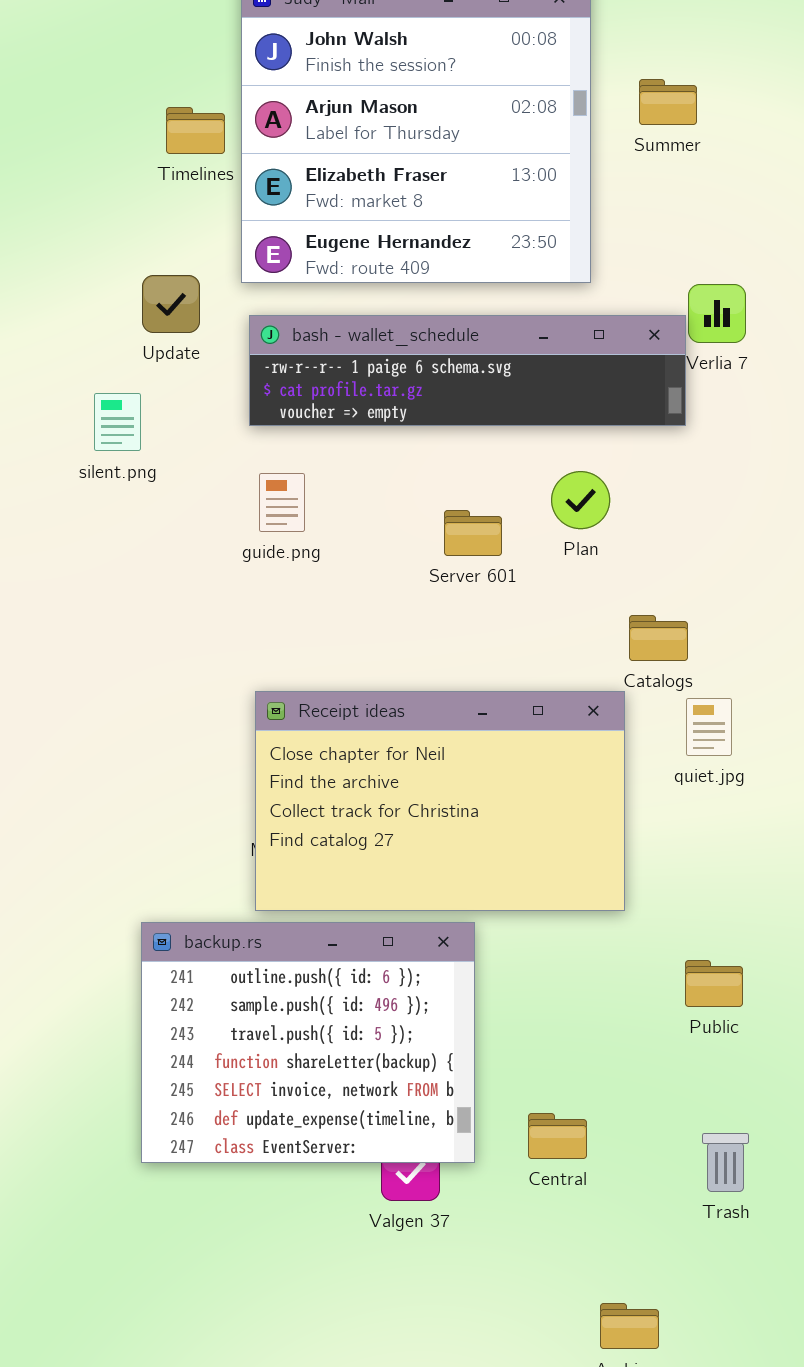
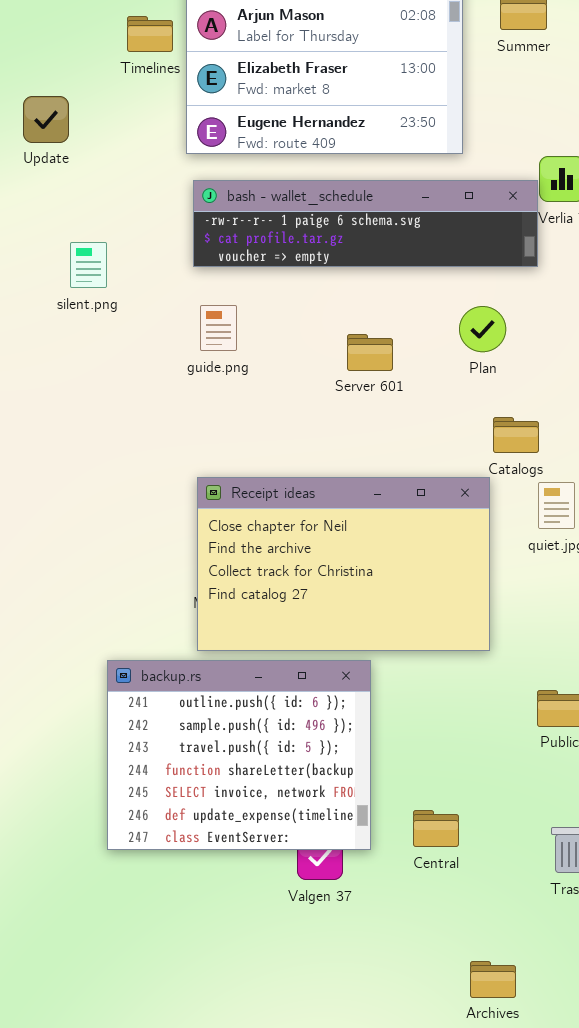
Update: [142,275,200,333] -> [23,96,69,143], moved
Plan: [551,471,610,529] -> [459,306,506,352], moved

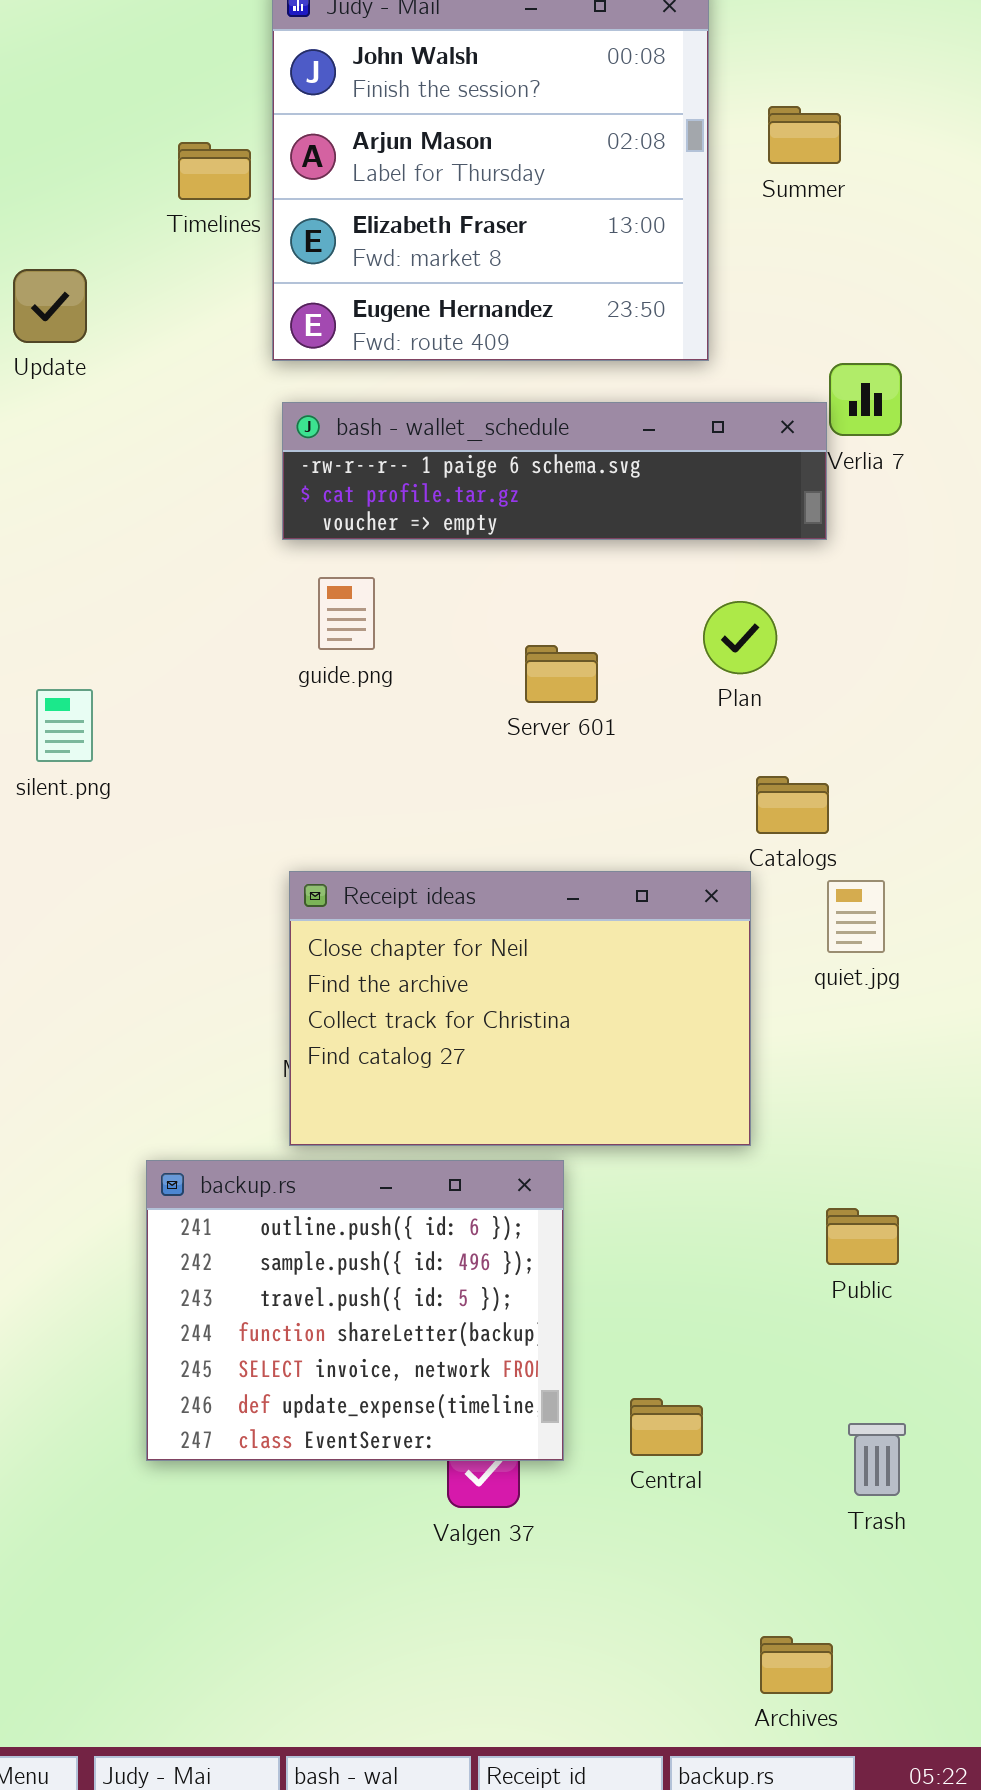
silent.png: [70,242,107,288] -> [36,689,93,762], moved
guide.png: [200,305,237,351] -> [318,577,375,650], moved
Archives: [470,961,516,998] -> [760,1636,833,1694], moved

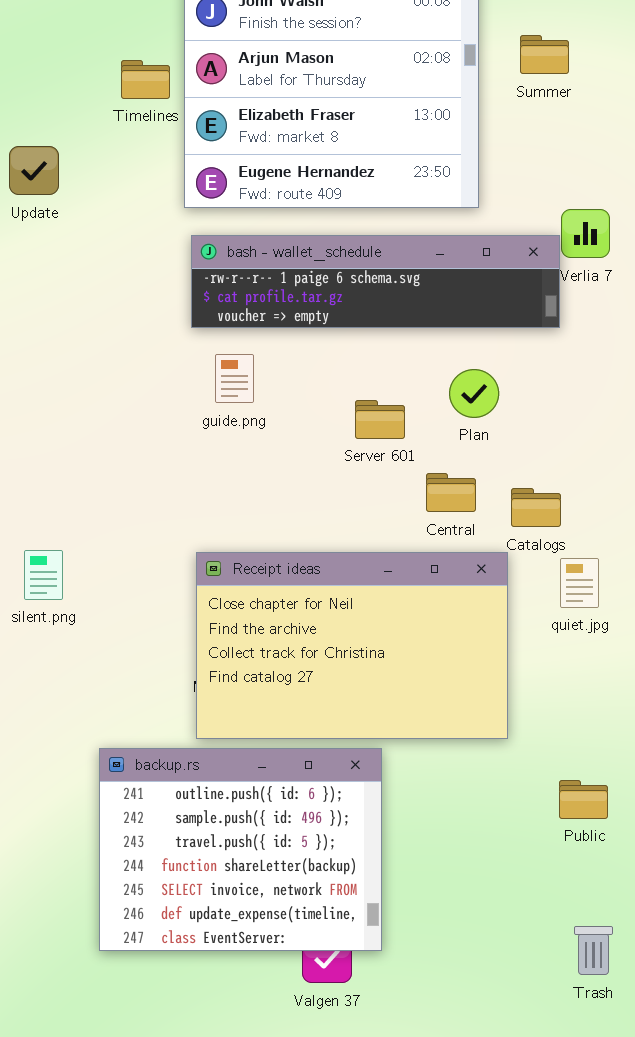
Plan: [703,601,777,674] -> [449,369,499,418], moved
silent.png: [36,689,93,762] -> [24,550,63,600], moved
Central: [630,1398,703,1456] -> [426,473,476,512], moved

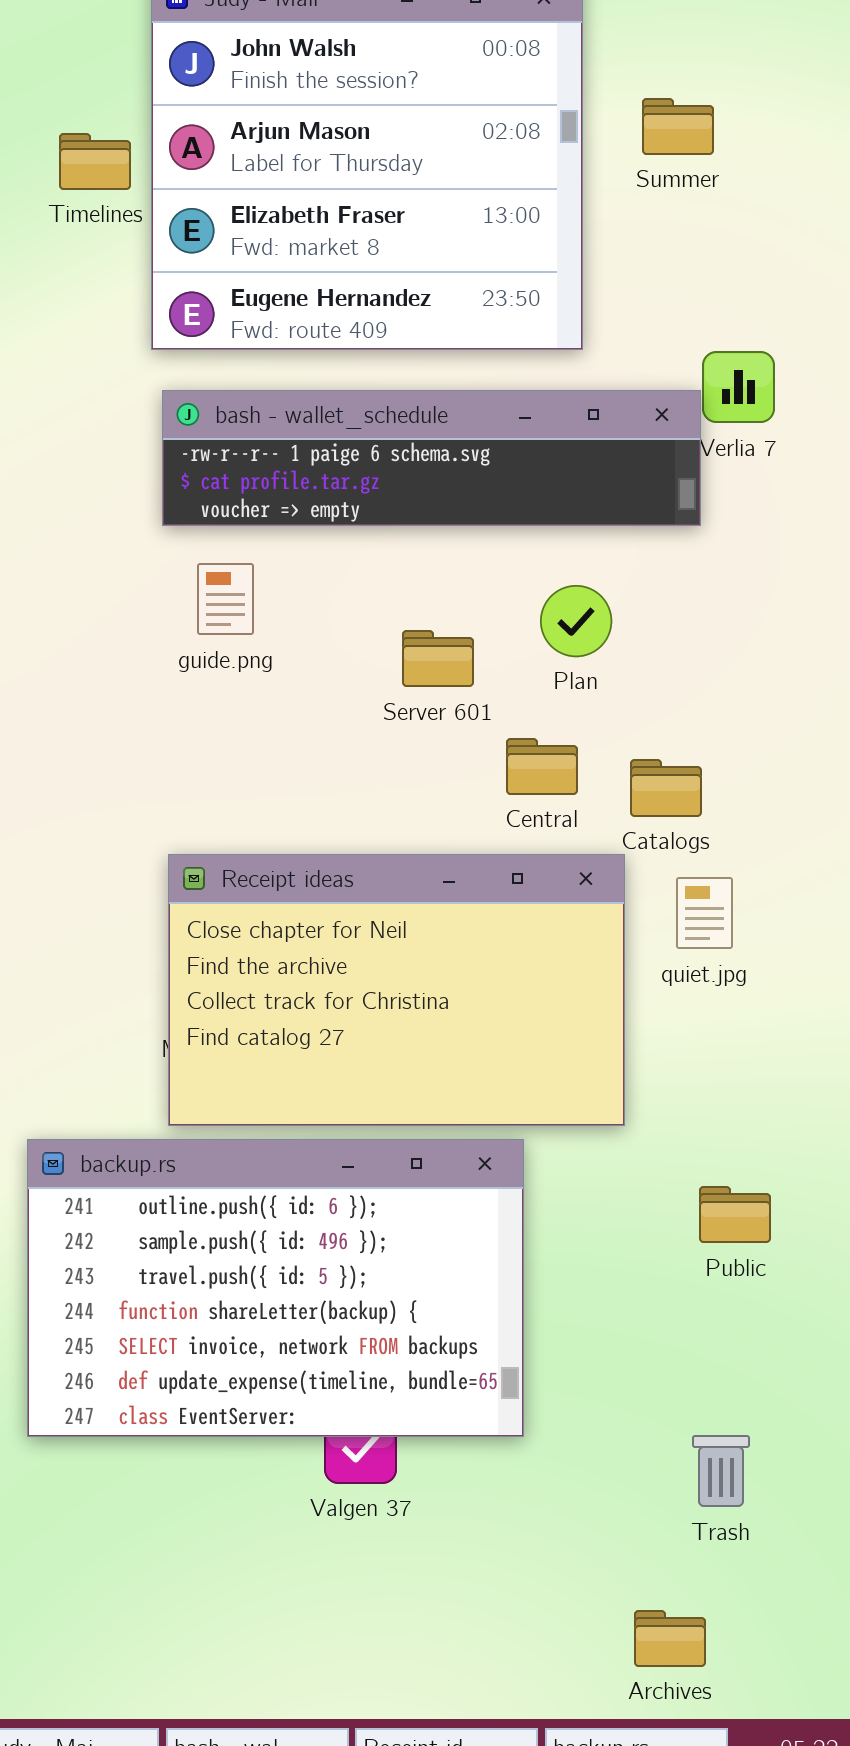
quiet.jpg: [560,558,599,608] -> [676,877,733,949], moved
backup.rs: [99,748,382,951] -> [27,1139,524,1437], resized
Trash: [574,926,613,975] -> [692,1435,750,1507], moved

